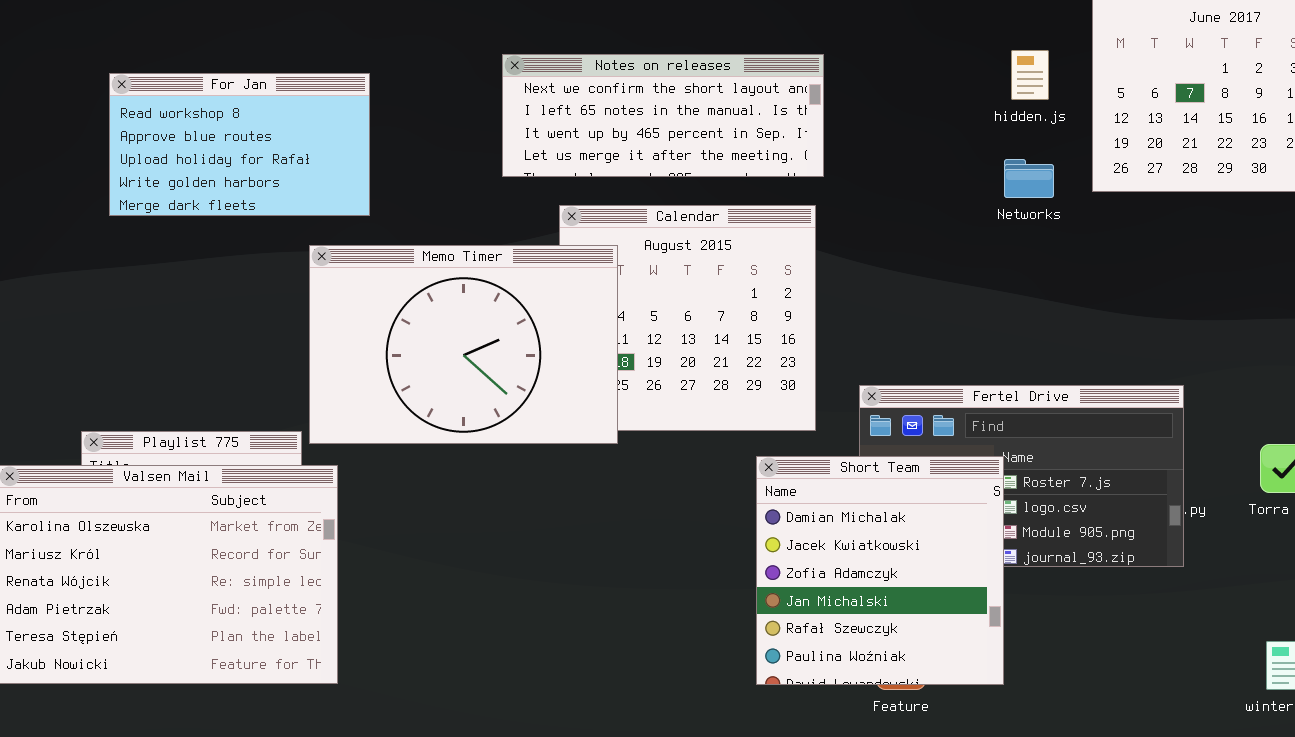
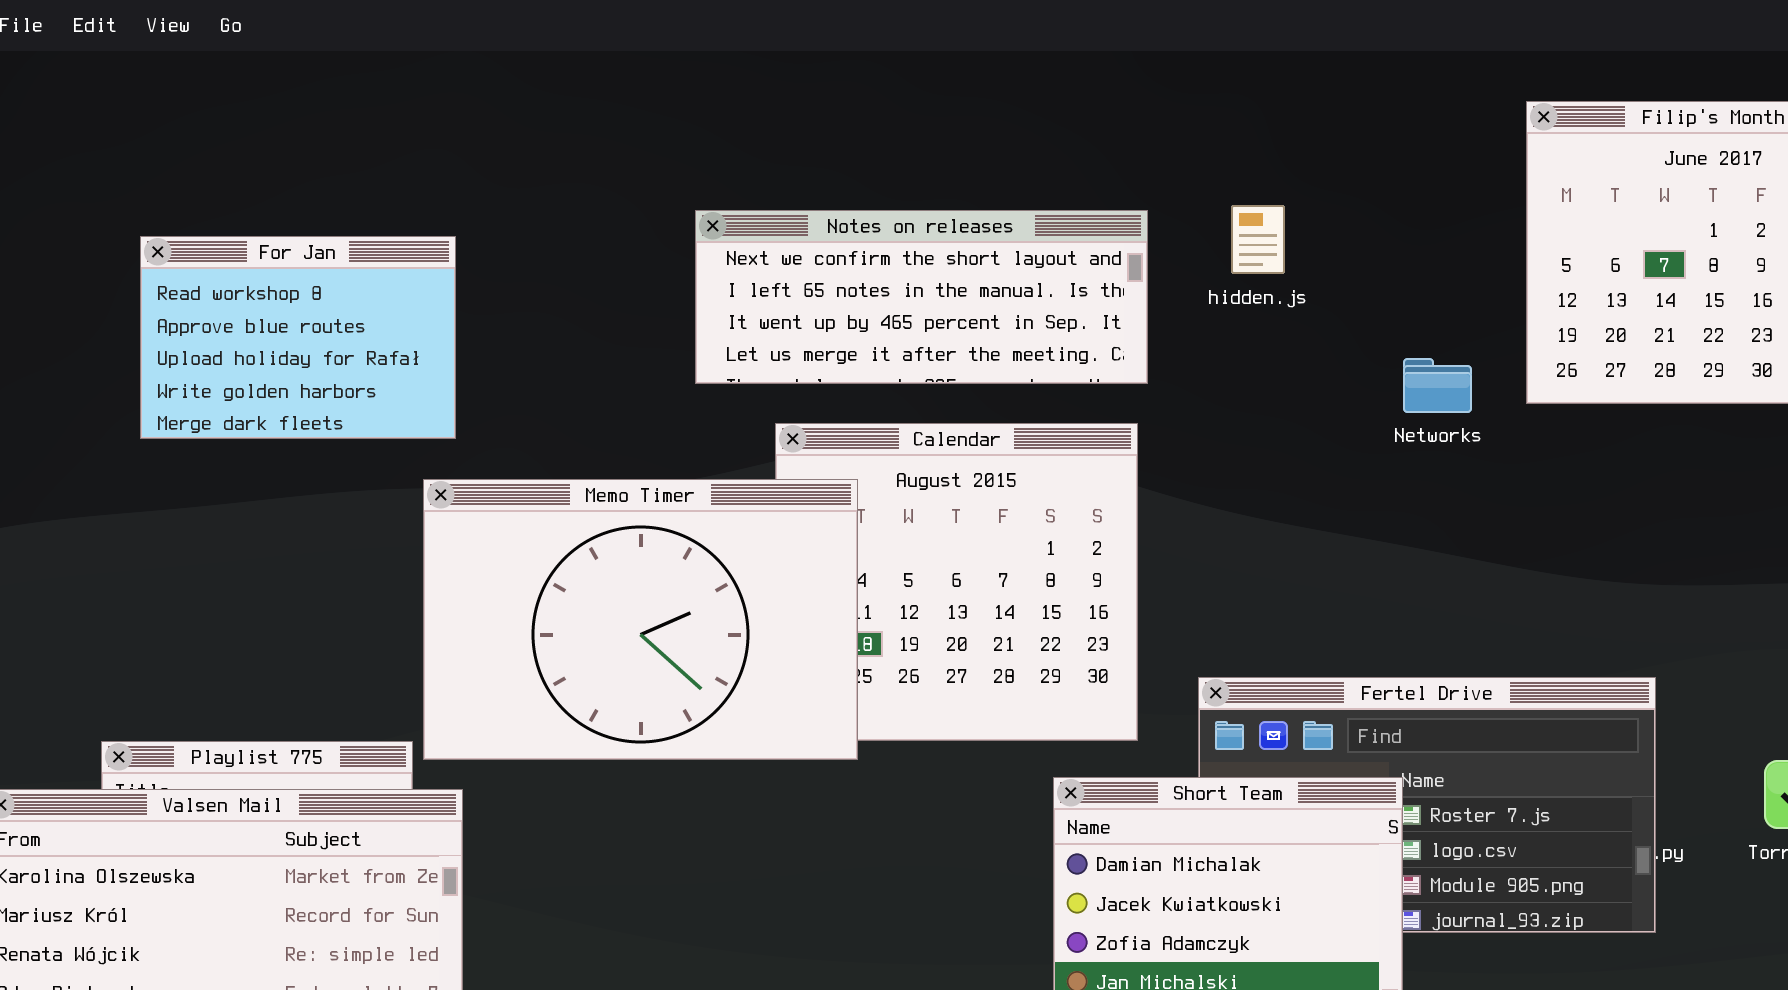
hidden.js: [1011,50,1049,100] -> [1231,205,1285,274], moved
For Jan: [109,73,370,216] -> [140,236,456,439], resized

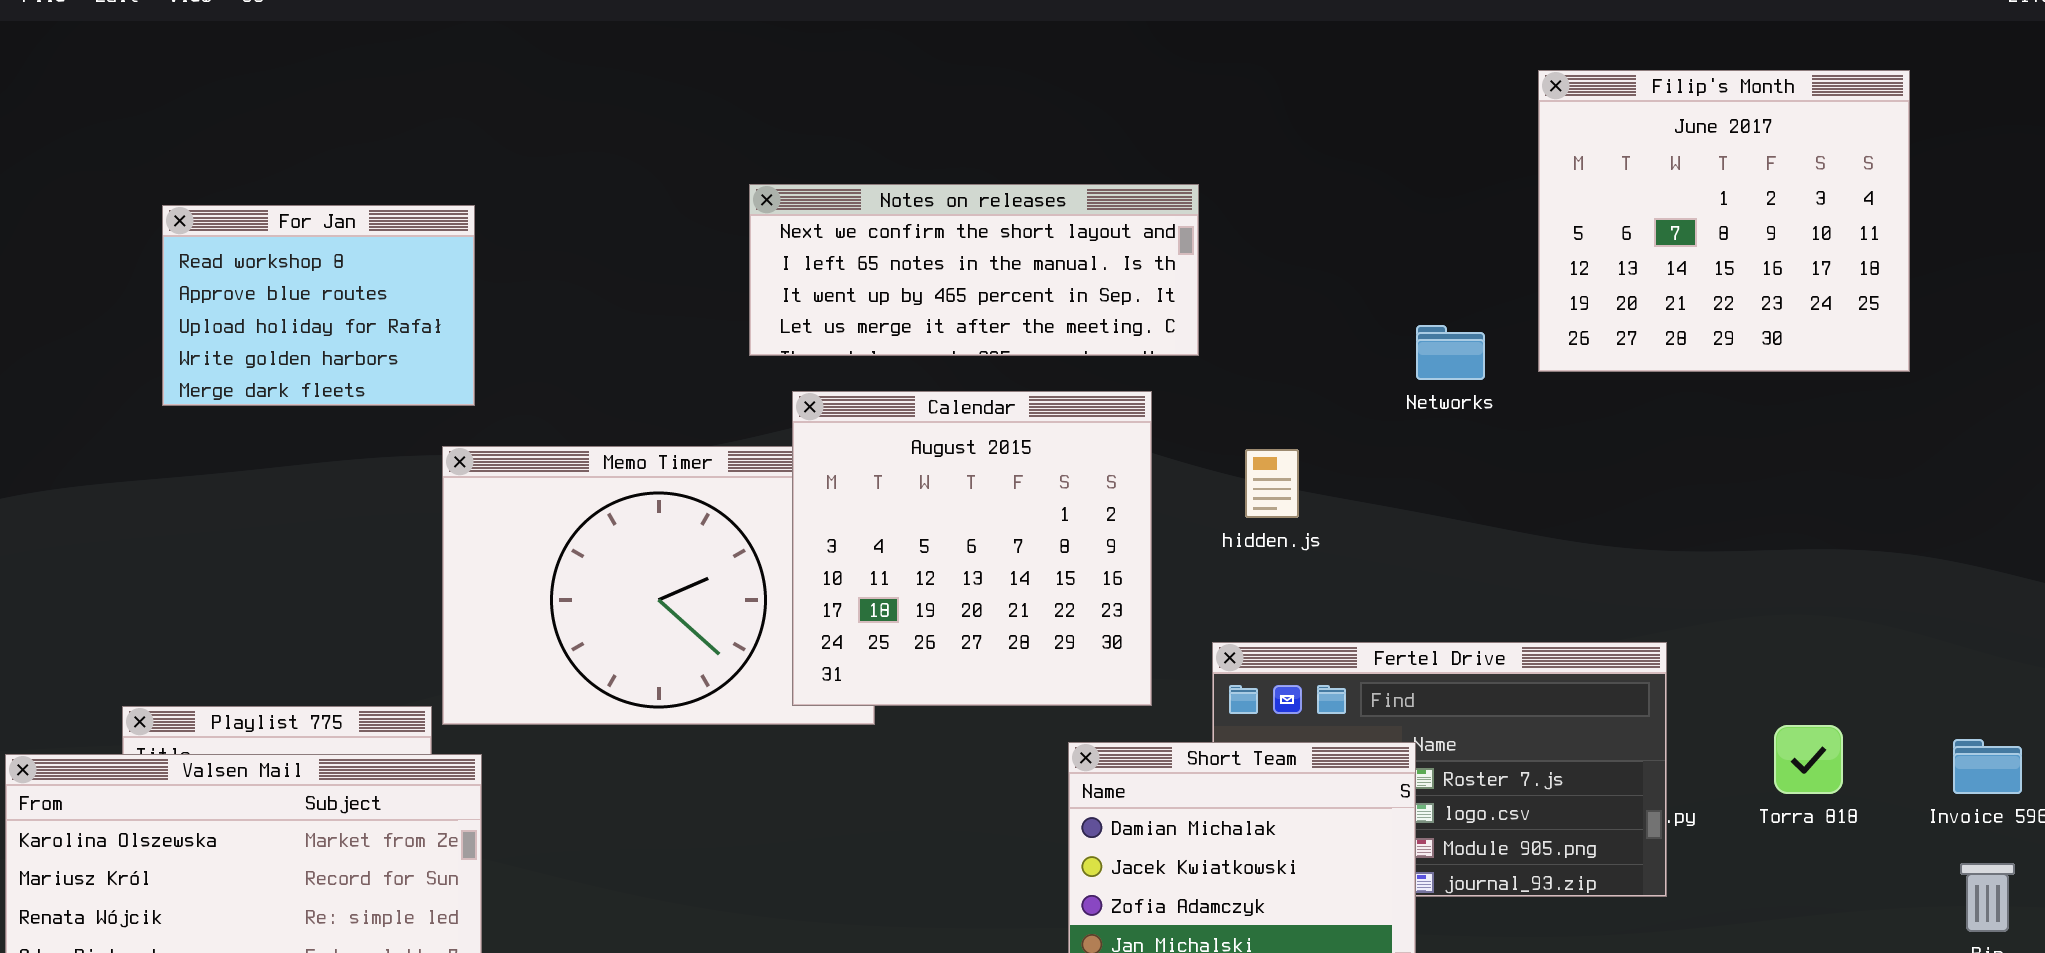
hidden.js: [1231,205,1285,274] -> [1245,449,1299,518], moved
Notes on releases: [695,210,1148,384] -> [749,184,1199,356], moved
Calendar: [775,423,1138,741] -> [792,391,1152,706], raised

